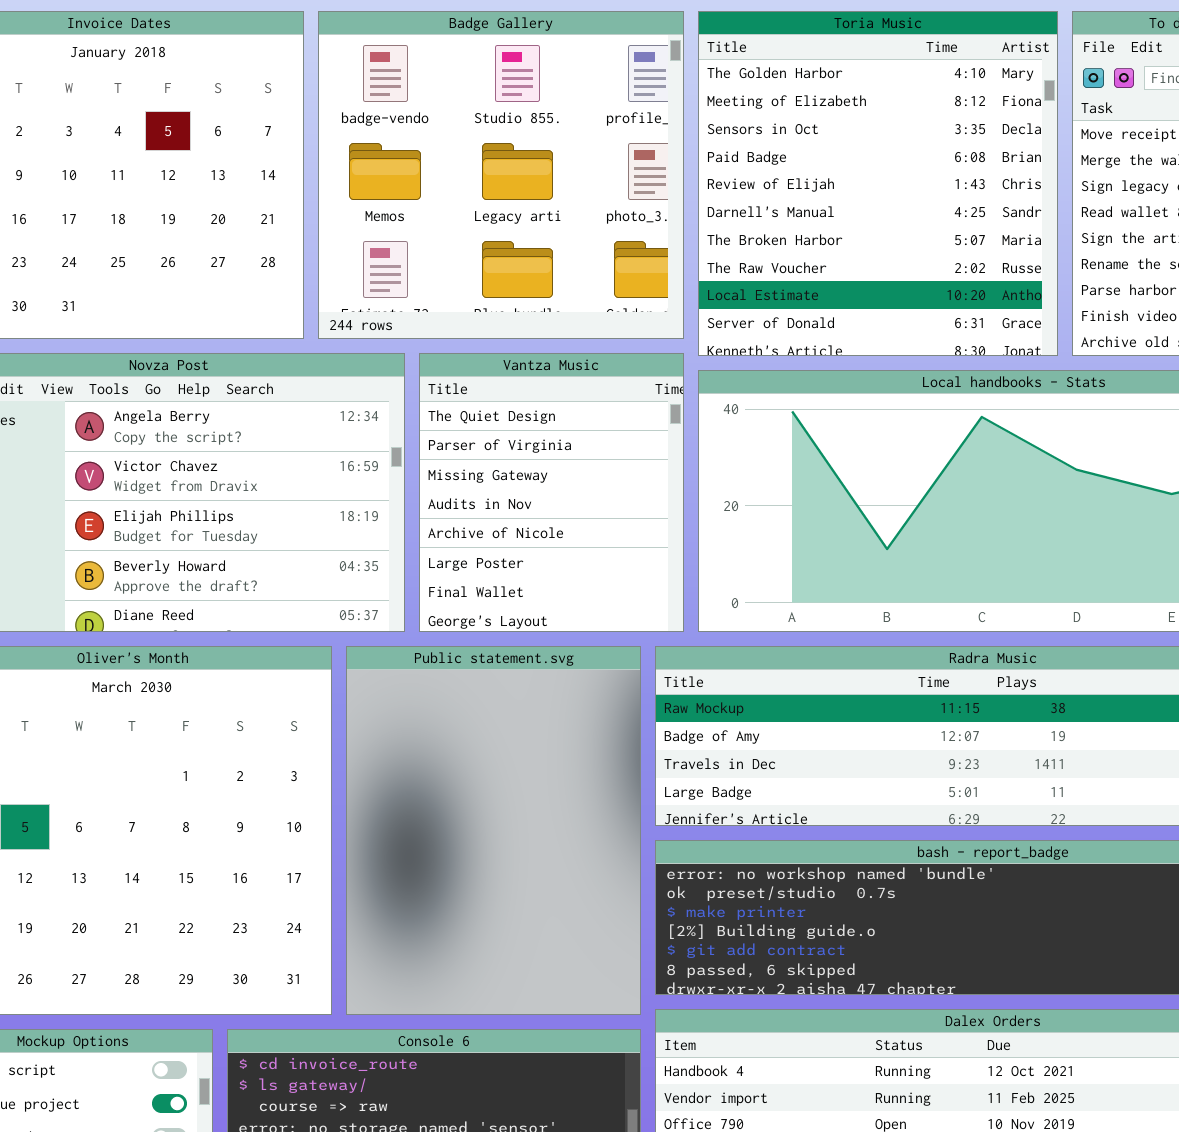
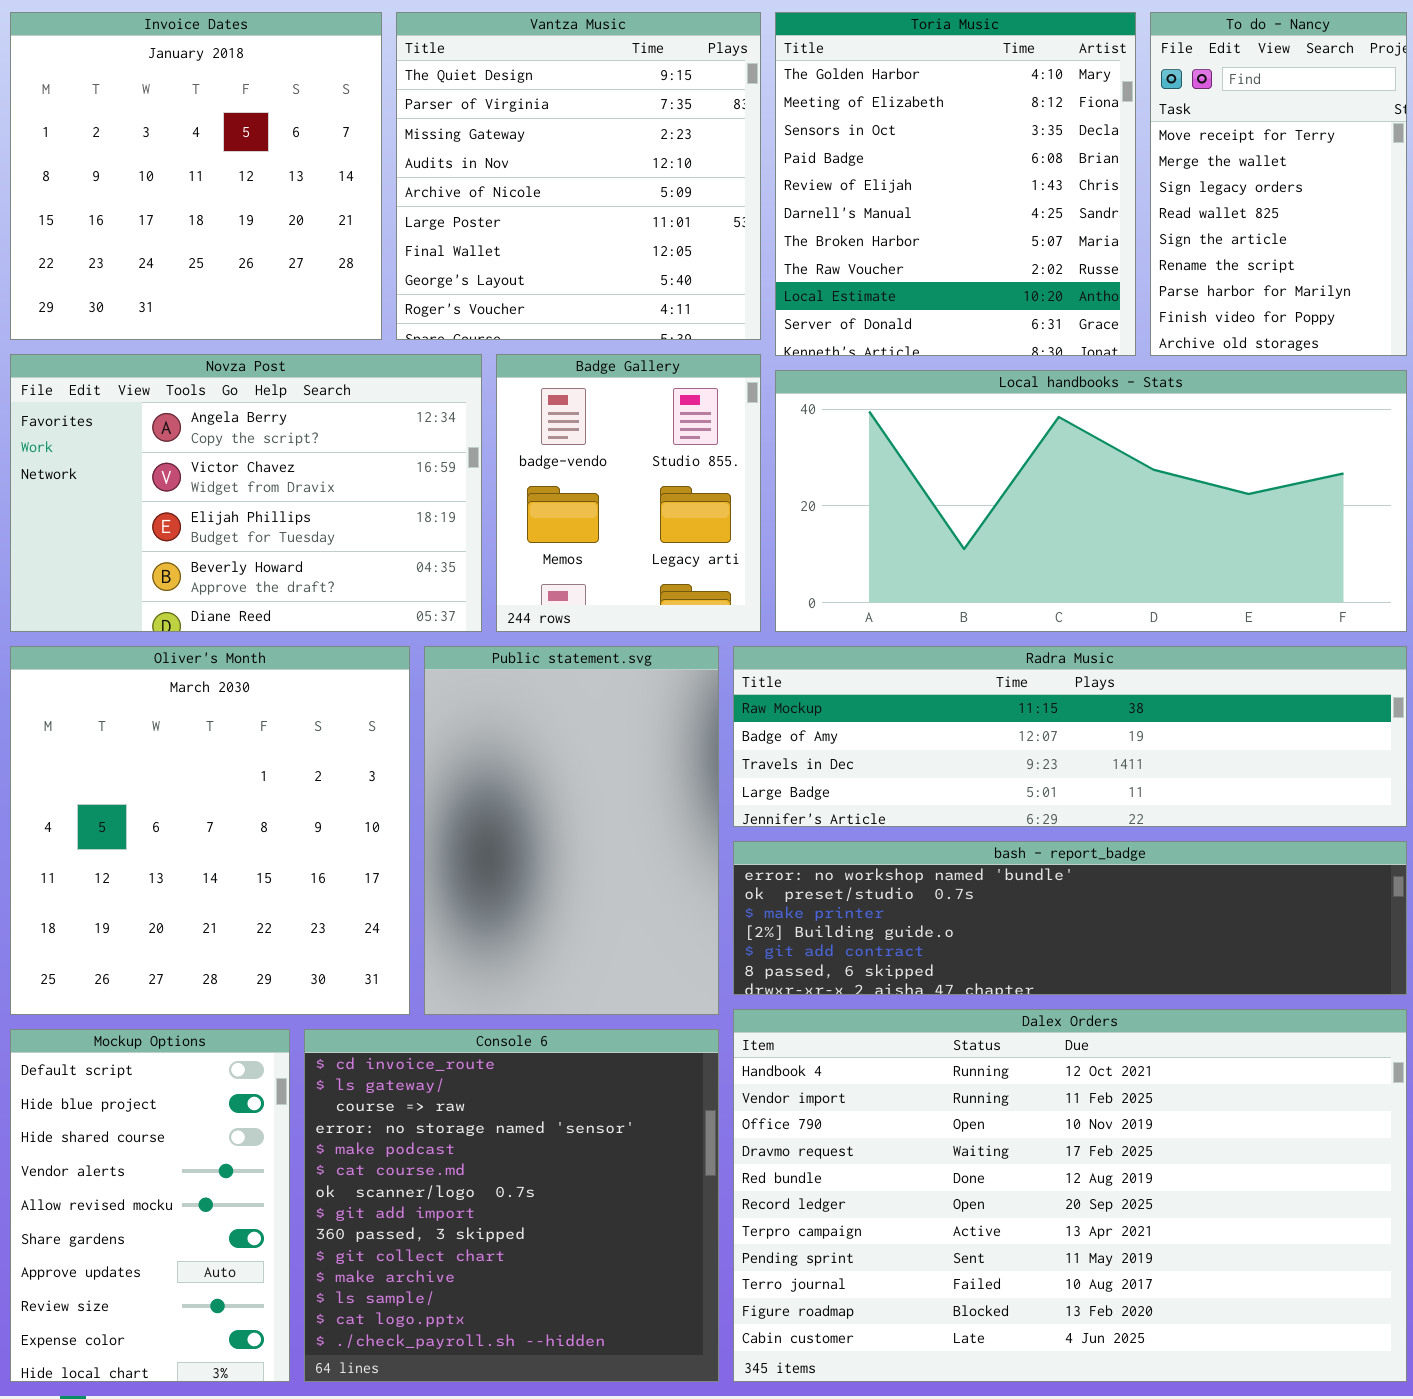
Badge Gallery: [318,11,684,339] -> [496,354,761,632], moved, resized
Vantza Music: [419,353,684,632] -> [396,12,761,340], moved, resized

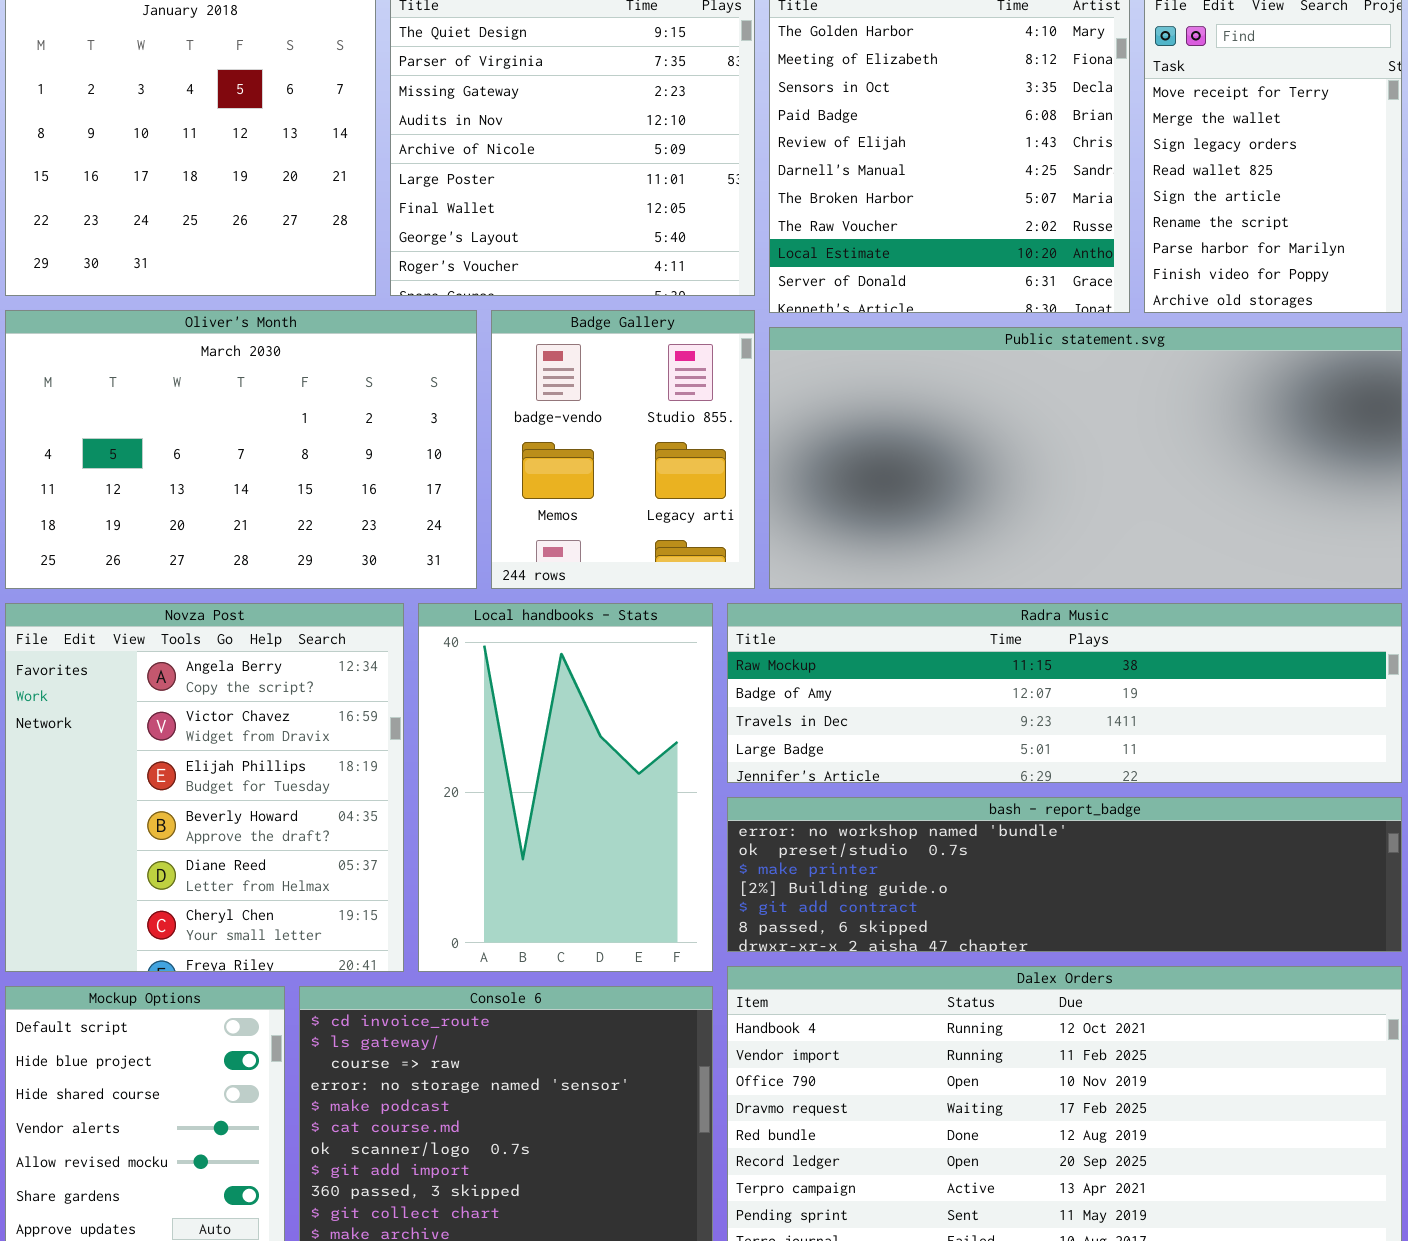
Novza Post: [10,354,482,632] -> [5,603,404,972], moved, resized
Local handbooks - Stats: [775,370,1407,632] -> [418,603,713,972], moved, resized
Oliver's Month: [10,646,410,1015] -> [5,310,477,589], moved, resized
Public statement.svg: [424,646,719,1015] -> [769,327,1402,589], moved, resized

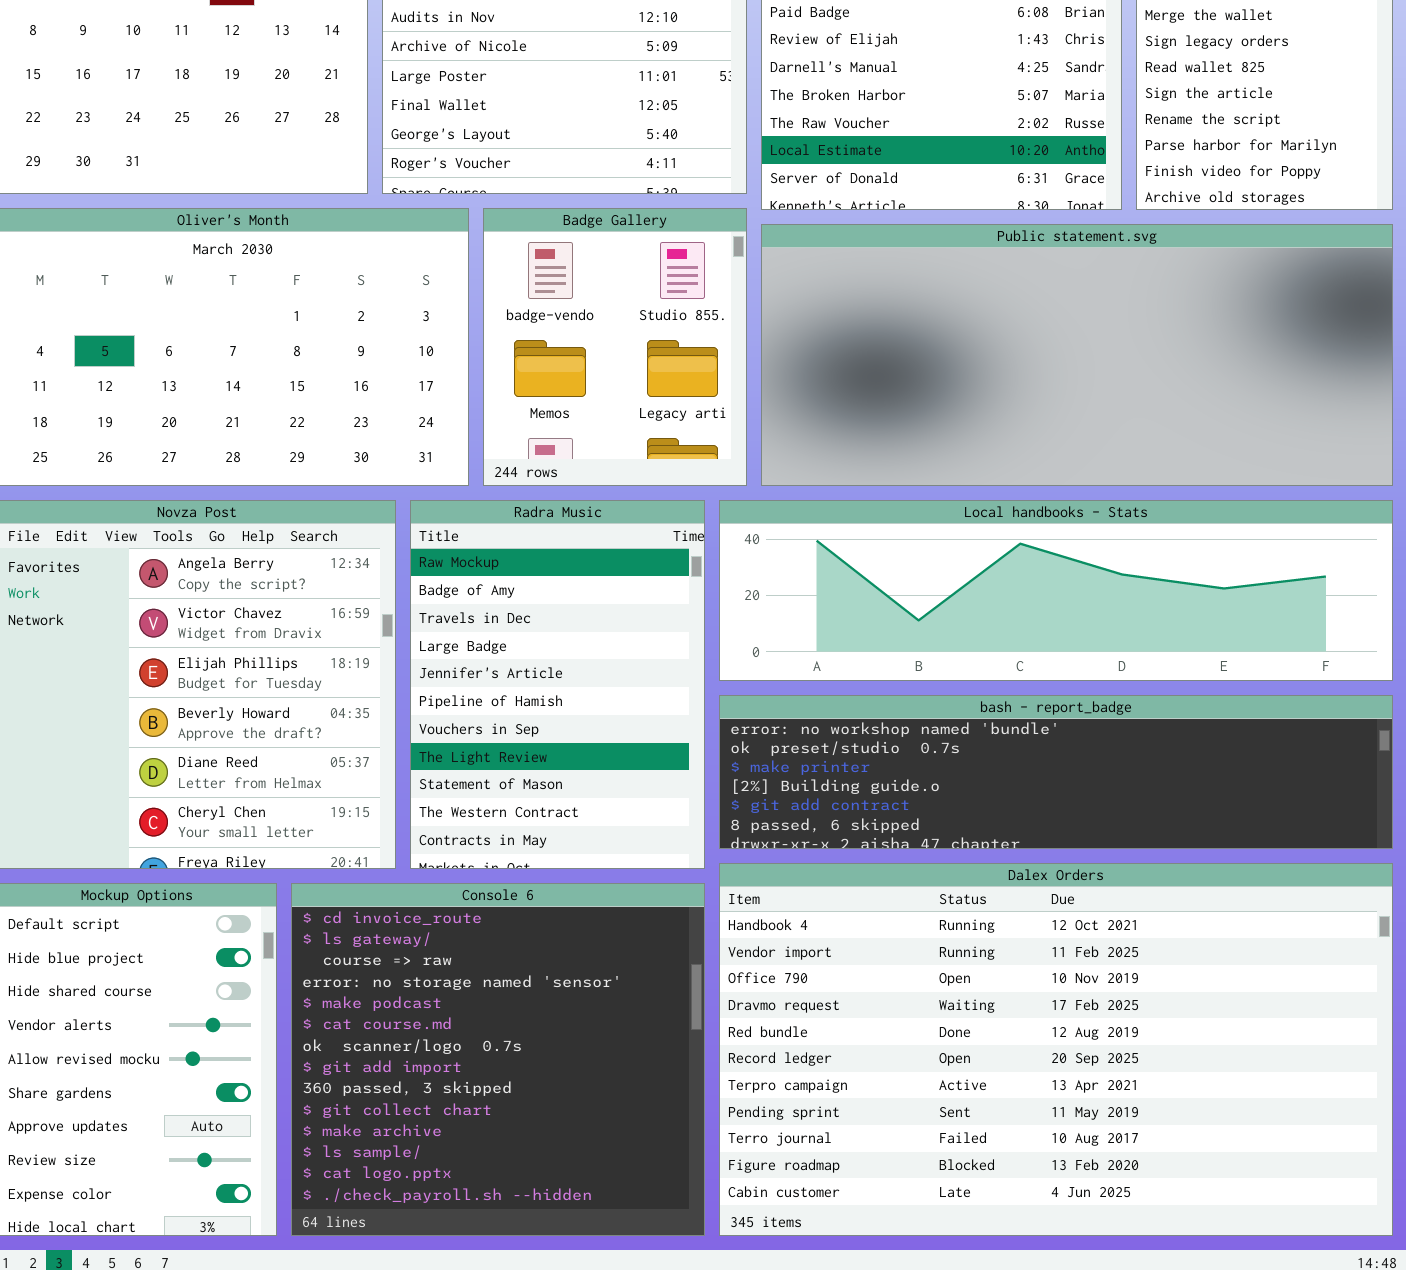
Local handbooks - Stats: [418,603,713,972] -> [719,500,1393,681], moved, resized
Radra Music: [727,603,1402,783] -> [410,500,705,869], moved, resized

